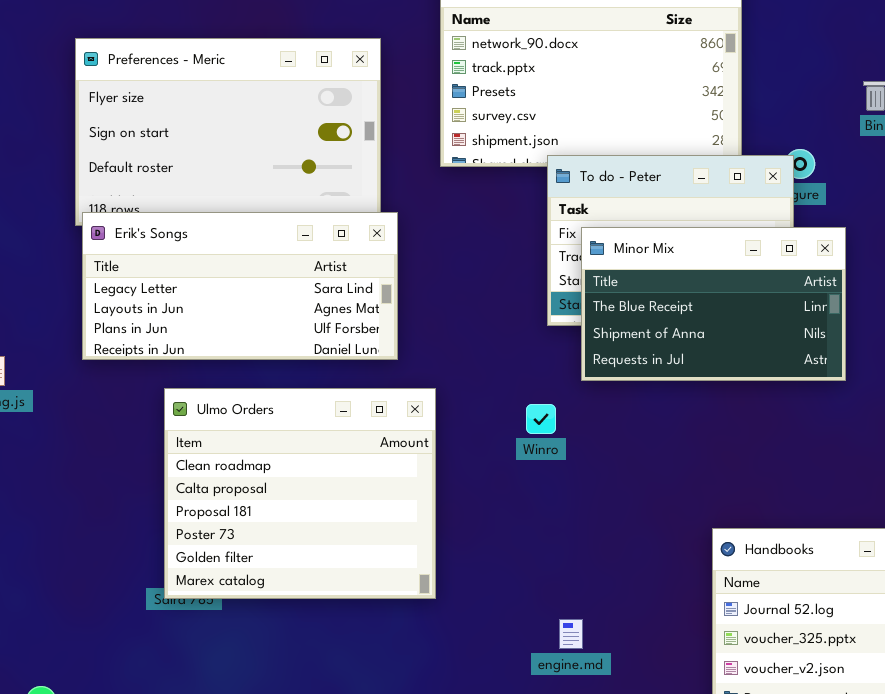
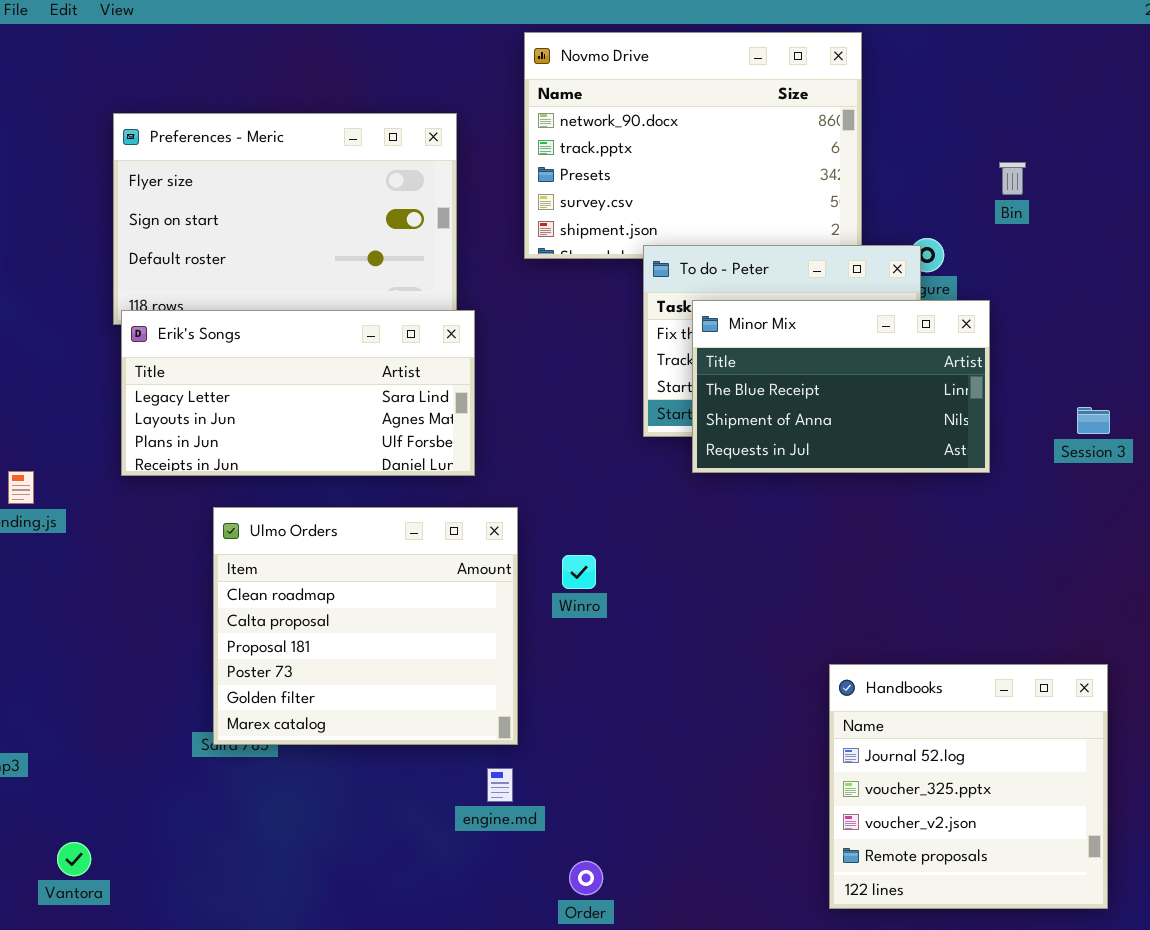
Minor Mix: [581,227,846,381] -> [692,300,990,473], moved
Winro: [526,404,556,434] -> [562,555,596,589], moved
engine.md: [559,619,583,649] -> [487,768,513,802], moved

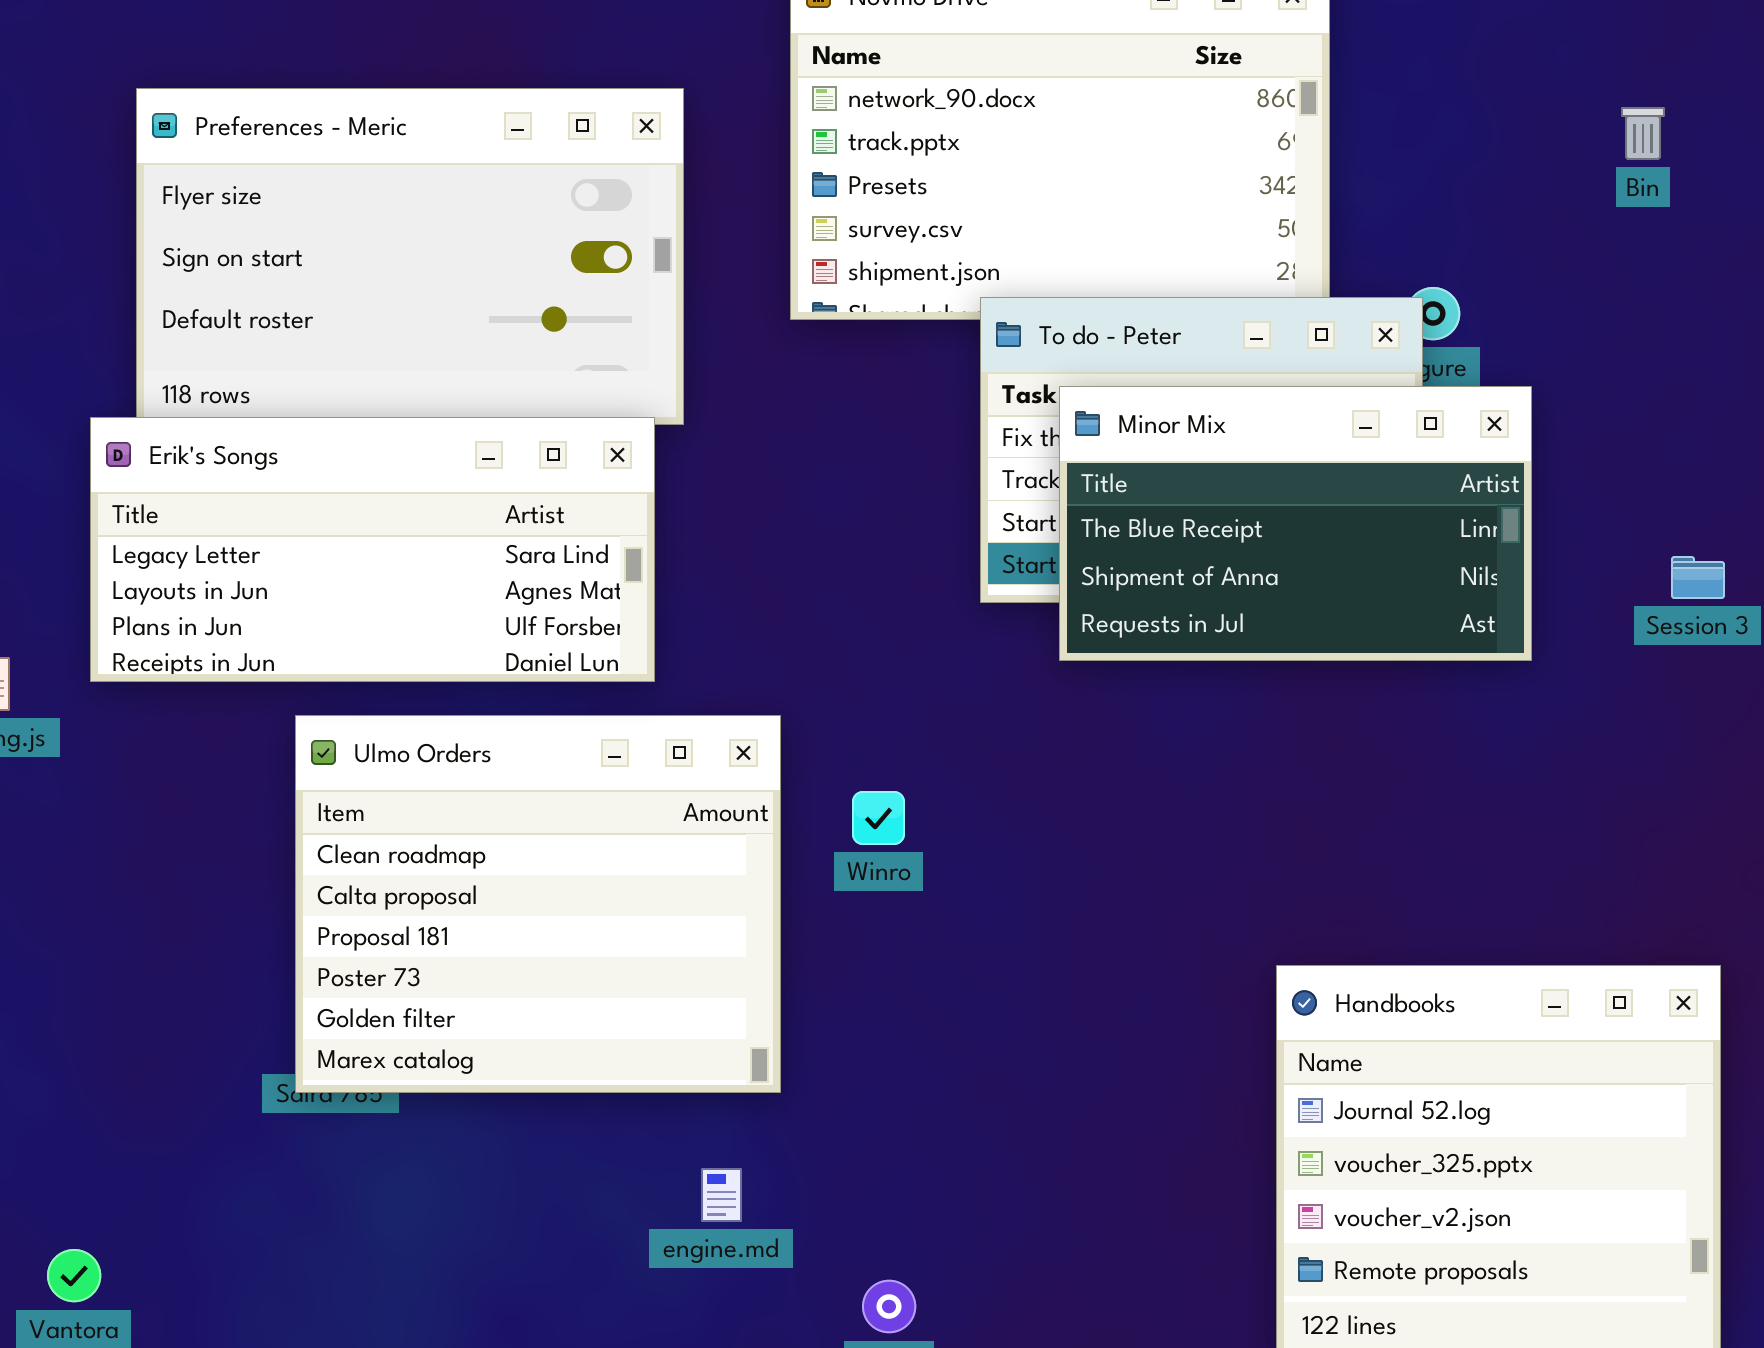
Bin: [999,162,1026,195] -> [1621,107,1665,160], moved
Erik's Songs: [121,310,475,476] -> [90,417,655,682], moved
engine.md: [487,768,513,802] -> [701,1168,742,1222], moved

